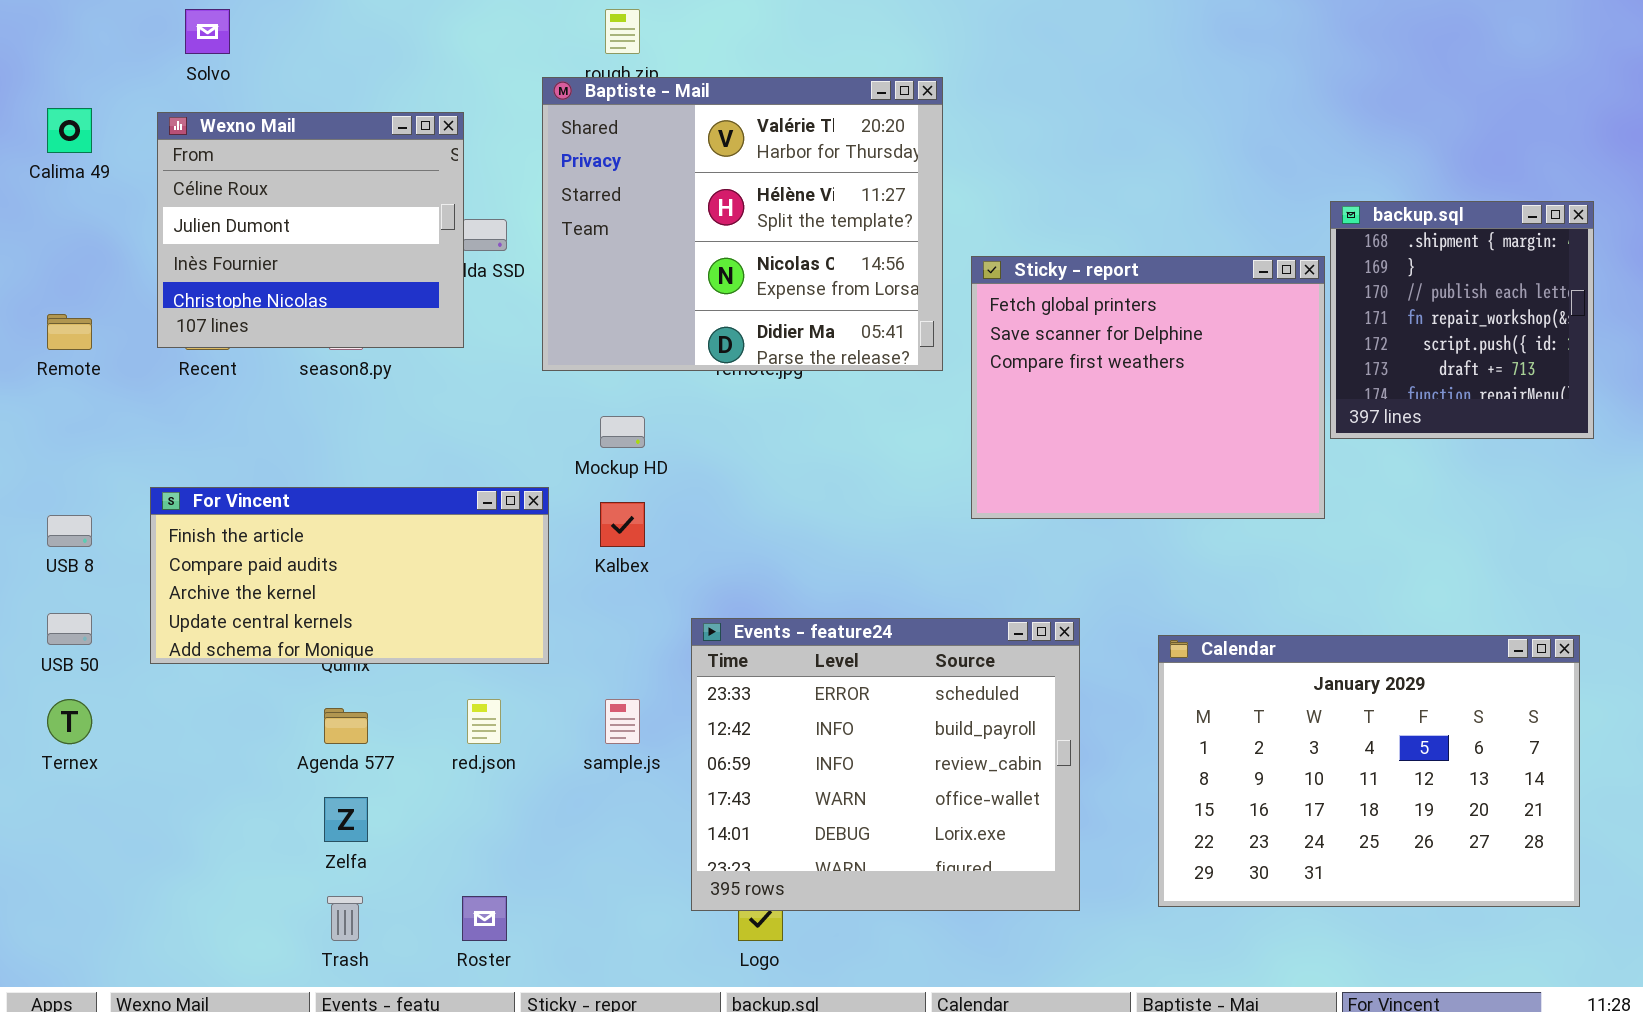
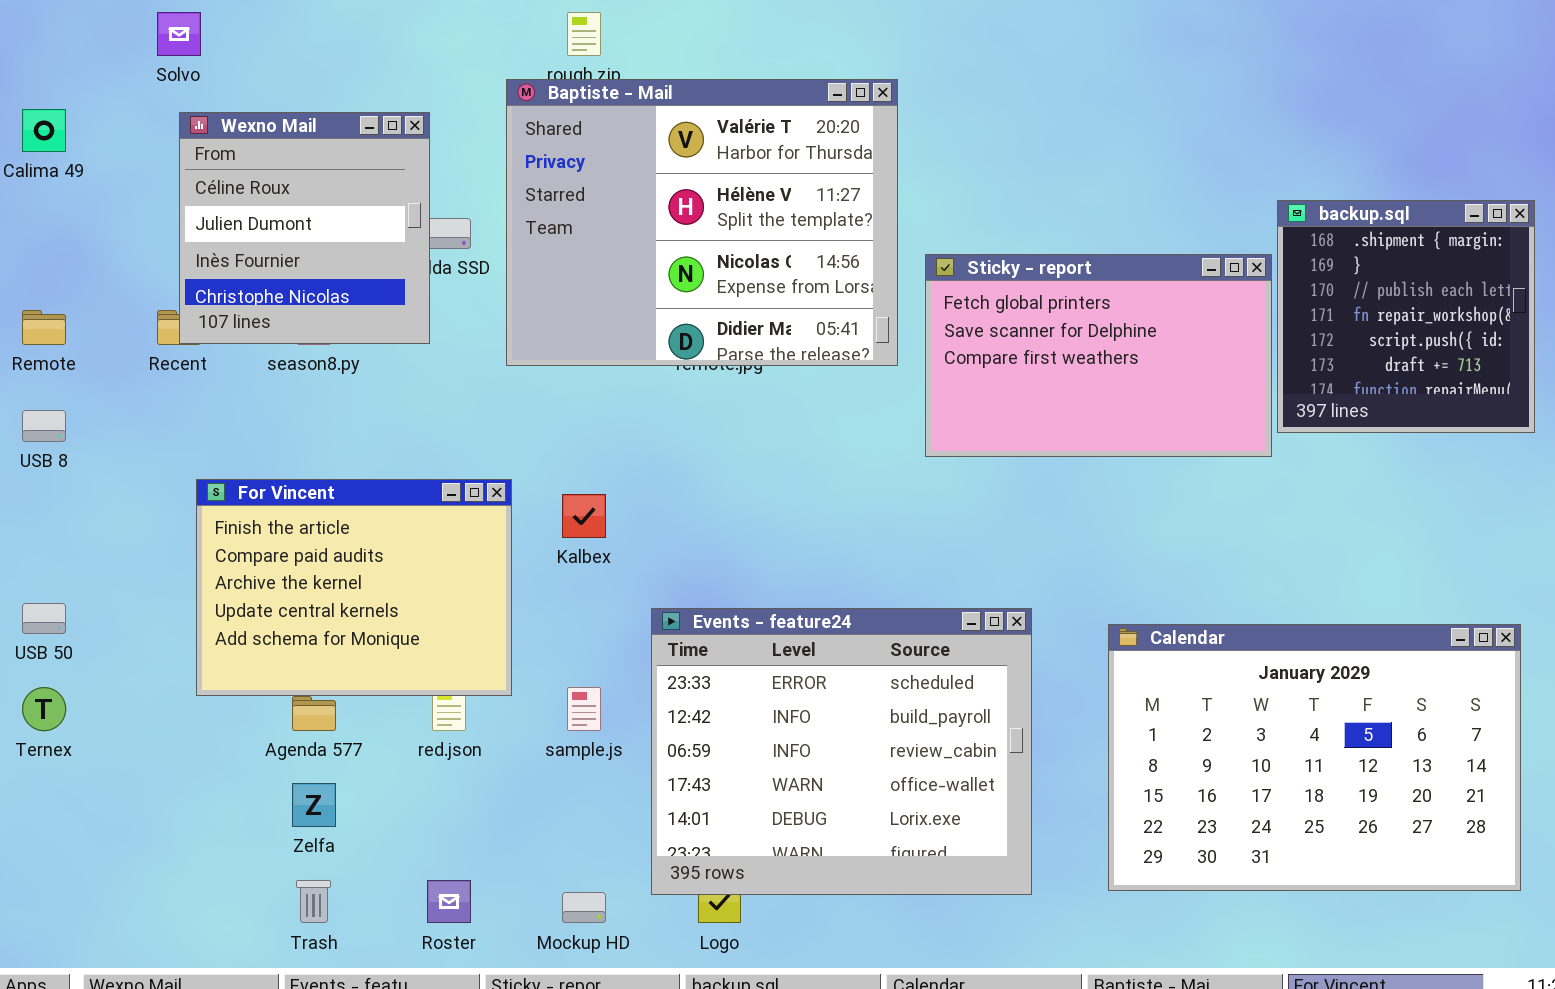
Wexno Mail: [157,112,464,348] -> [179,112,430,344], resized
Sticky - report: [971,256,1325,519] -> [925,254,1272,457], resized
Mockup HD: [600,416,645,448] -> [562,892,606,923], moved
For Vincent: [150,487,549,664] -> [196,479,512,696], resized
USB 8: [47,515,92,547] -> [22,410,66,442], moved

